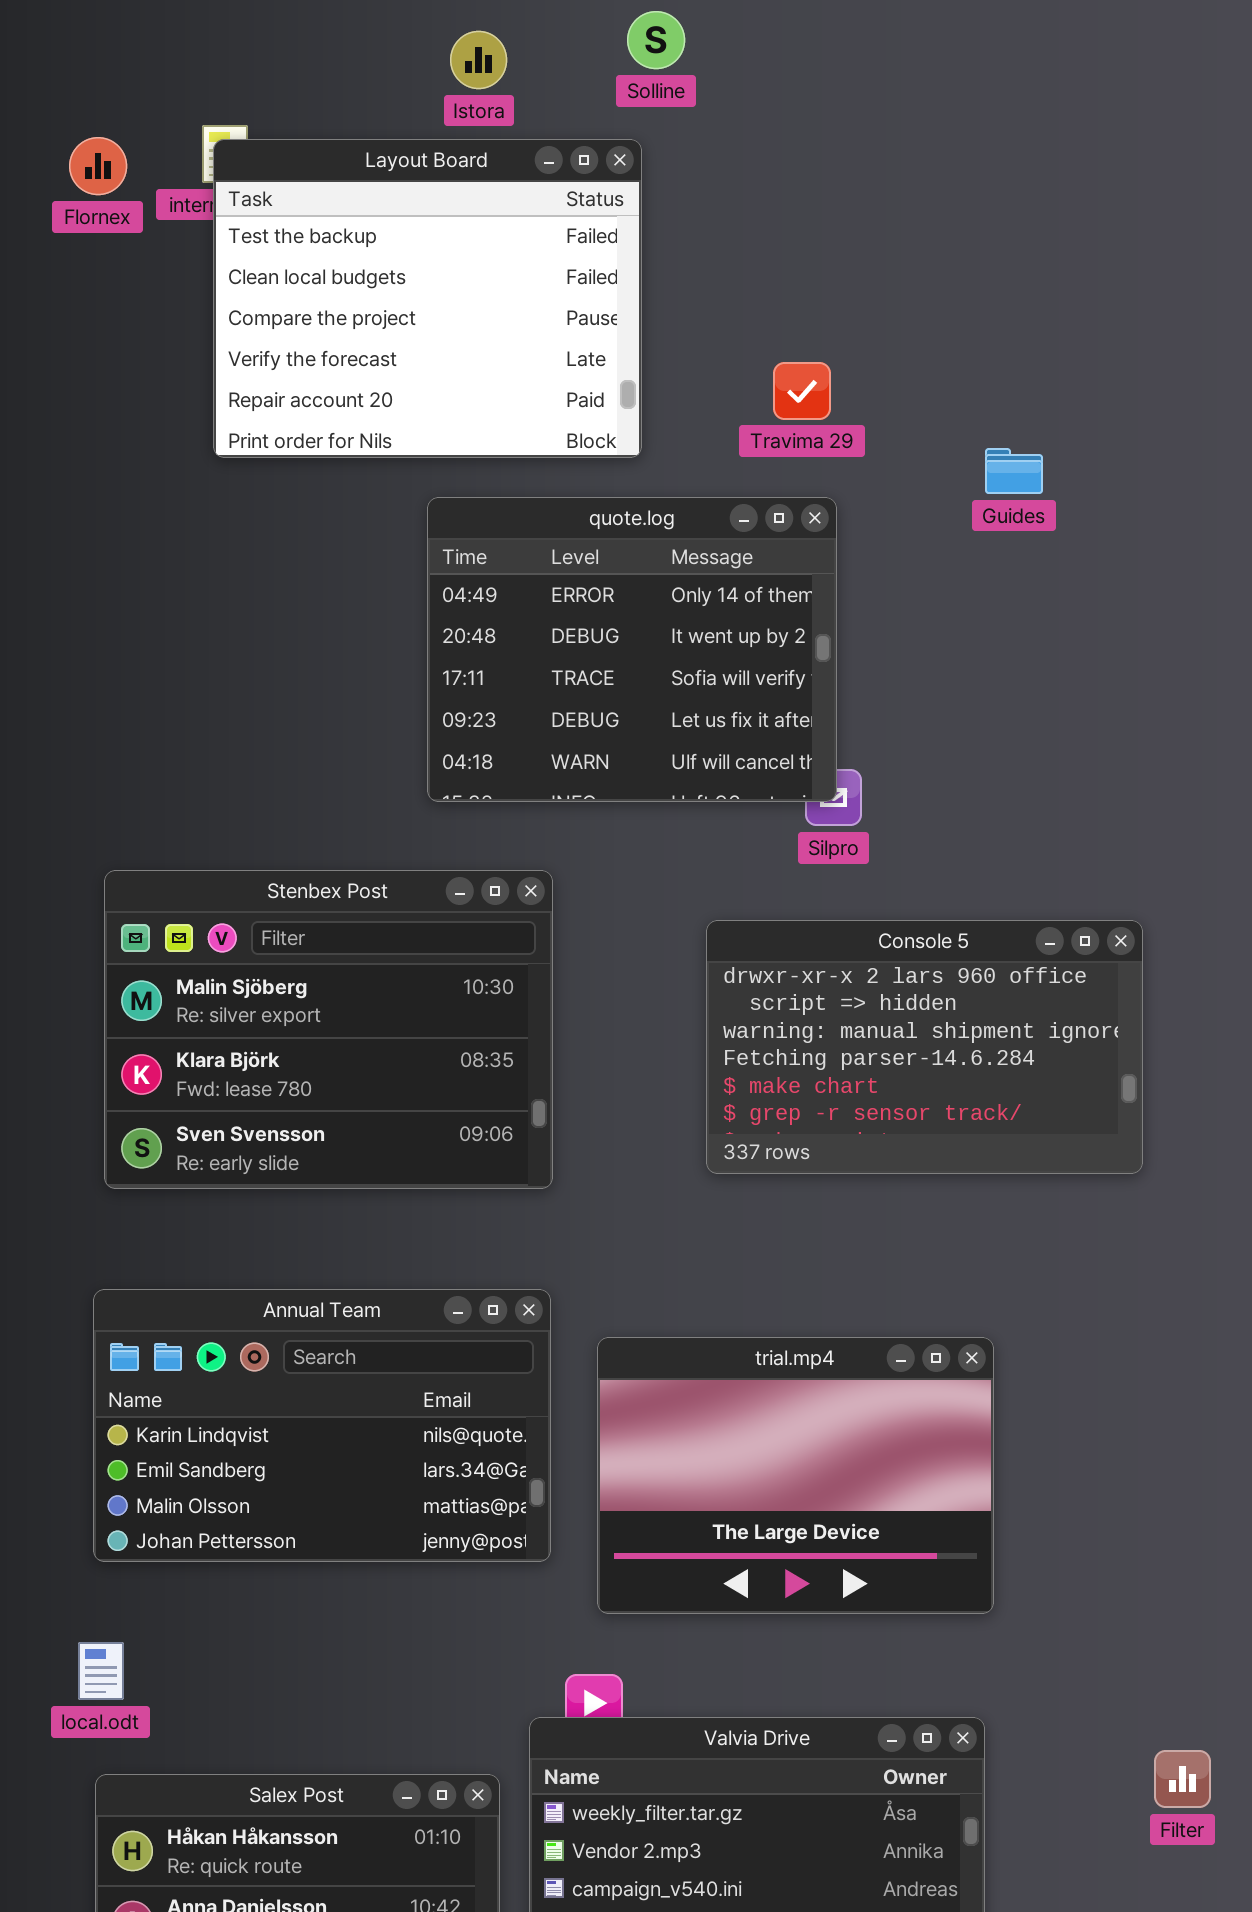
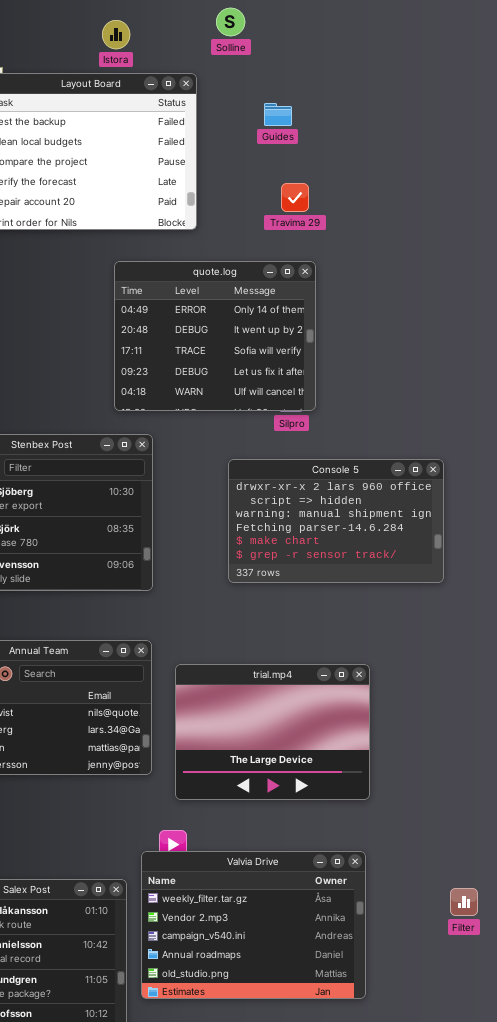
Solline: [627,11,685,69] -> [216,8,245,36], moved
Travima 29: [773,362,831,420] -> [281,183,309,212], moved
Guides: [985,448,1043,494] -> [264,103,292,126], moved
quote.log: [427,497,837,802] -> [114,261,316,411], moved
Filter: [1154,1750,1211,1808] -> [450,888,478,916], moved

